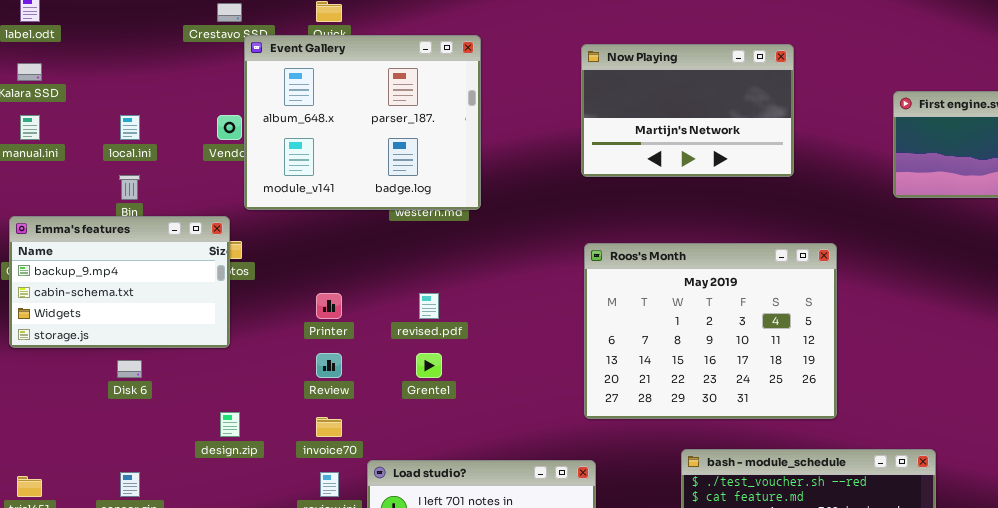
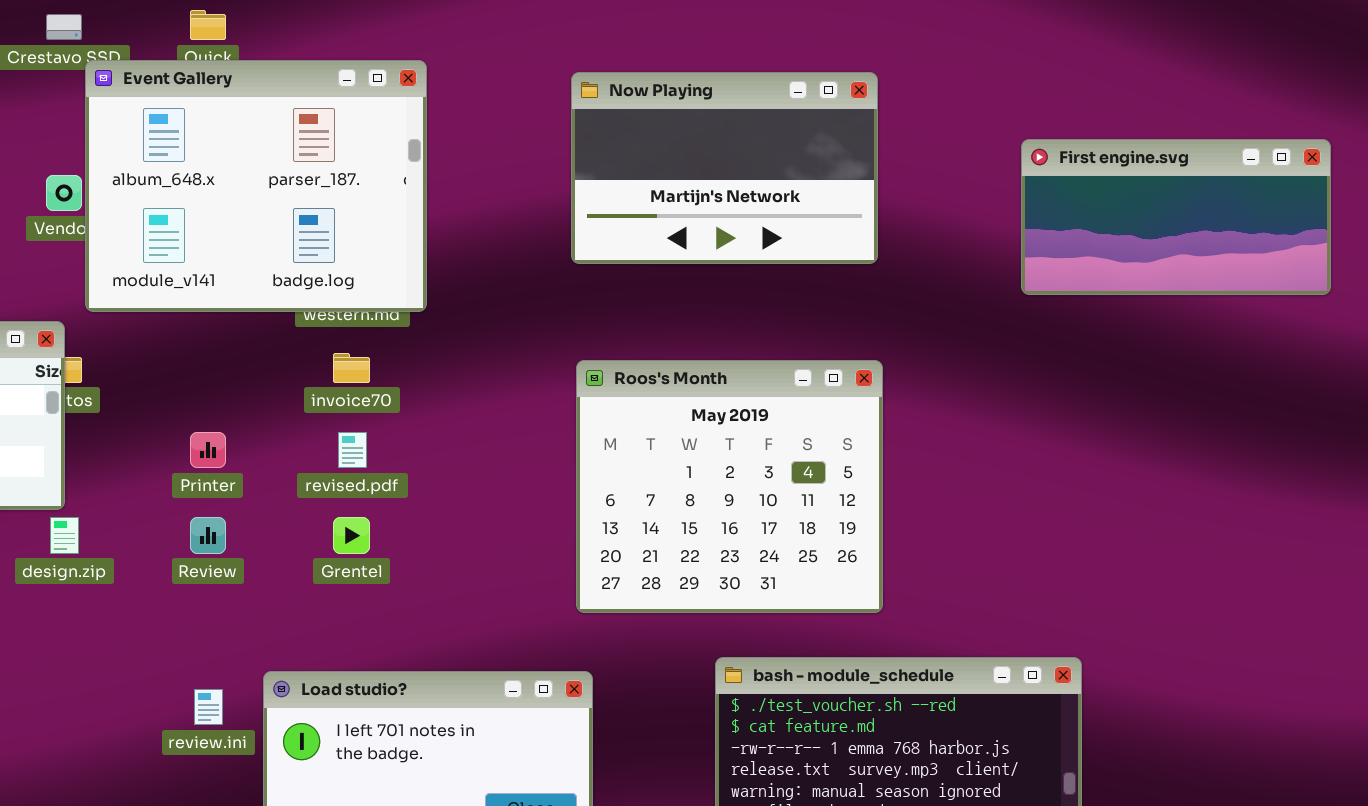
Roos's Month: [584,243,837,419] -> [576,360,883,613], resized
design.zip: [220,412,240,437] -> [50,517,79,554], moved
invoice70: [316,417,342,437] -> [333,353,370,383], moved

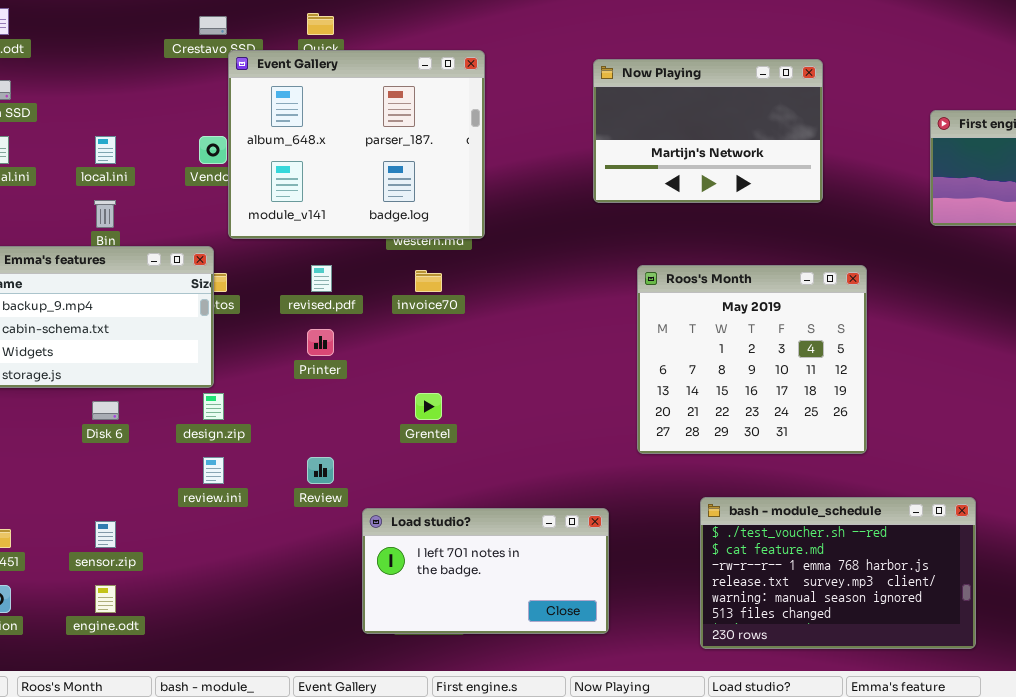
Roos's Month: [576,360,883,613] -> [637,265,867,454], moved
revised.pdf: [338,432,367,468] -> [311,265,332,292], moved
Review: [190,517,226,554] -> [307,457,334,484], moved
review.ini: [194,689,223,725] -> [203,457,224,484], moved

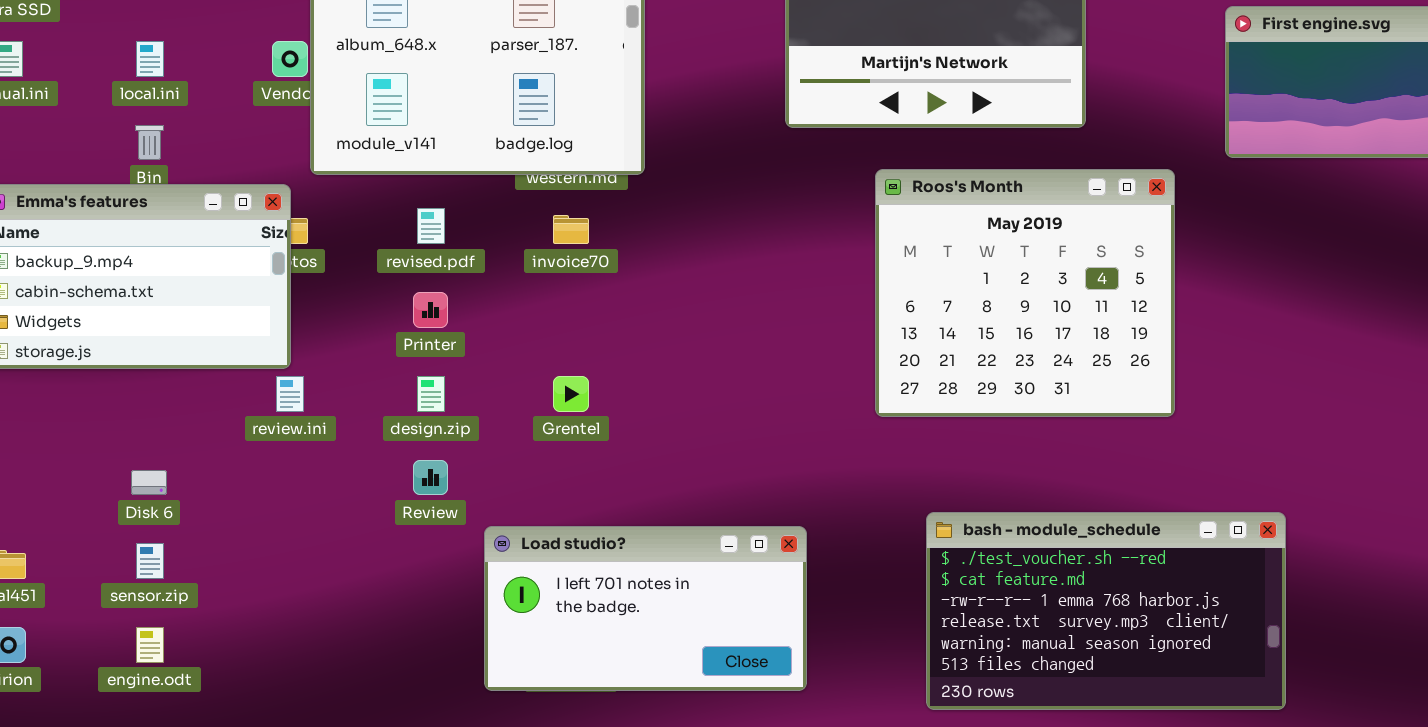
Roos's Month: [637,265,867,454] -> [875,169,1175,417], moved
design.zip: [203,393,224,420] -> [417,376,445,412], moved
Disk 6: [92,401,119,420] -> [131,470,167,495], moved
review.ini: [203,457,224,484] -> [276,376,304,412], moved

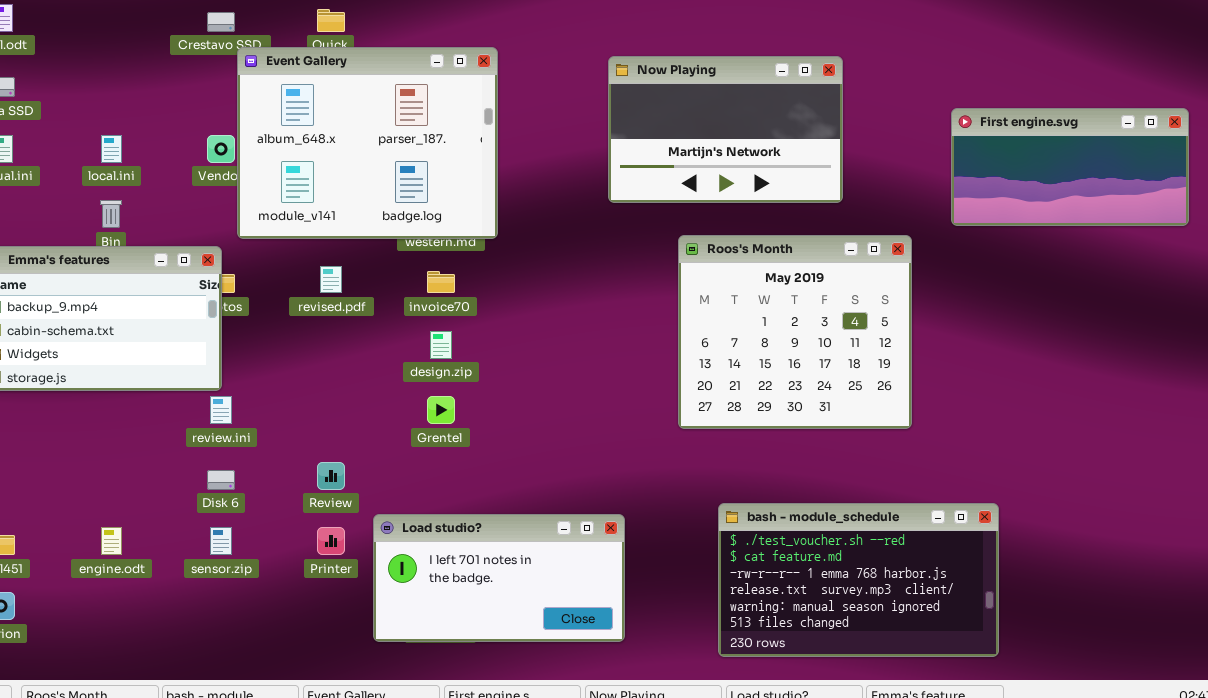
Printer: [413,292,448,328] -> [317,527,345,555], moved
design.zip: [417,376,445,412] -> [430,331,452,359], moved
Disk 6: [131,470,167,495] -> [207,470,235,490], moved
sensor.zip: [136,543,164,579] -> [210,527,232,555], moved
engine.odt: [136,627,164,663] -> [101,527,122,555], moved

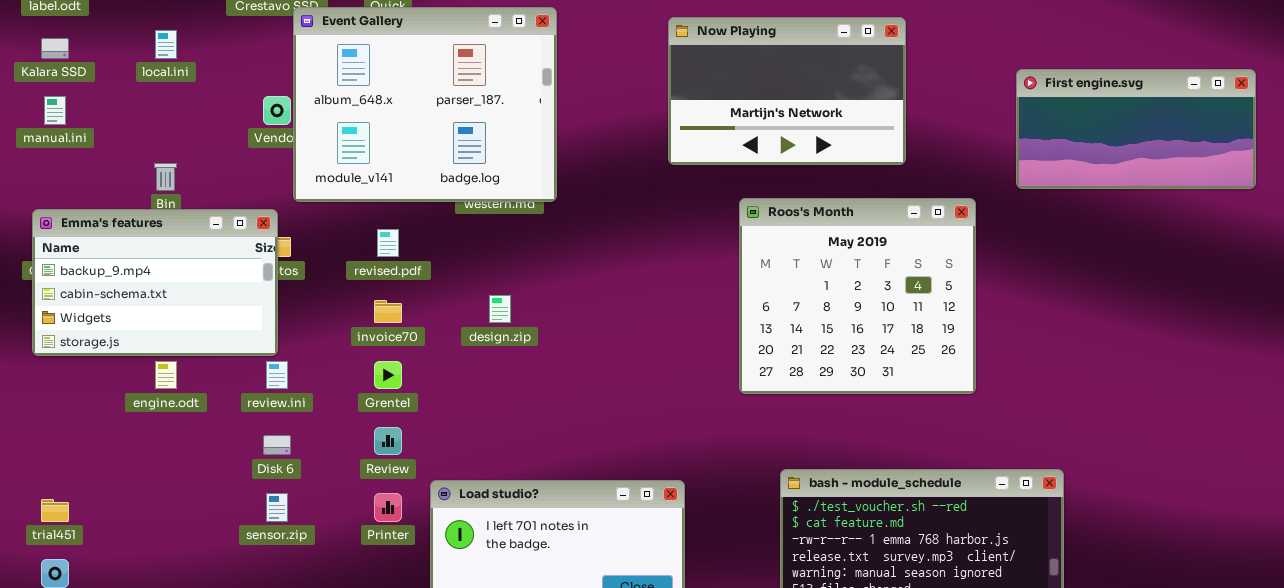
local.ini: [101,135,122,163] -> [155,30,177,59], moved
invoice70: [427,271,455,293] -> [374,300,402,323], moved
Grentel: [427,396,455,424] -> [374,361,402,389], moved
engine.odt: [101,527,122,555] -> [155,361,177,389], moved

